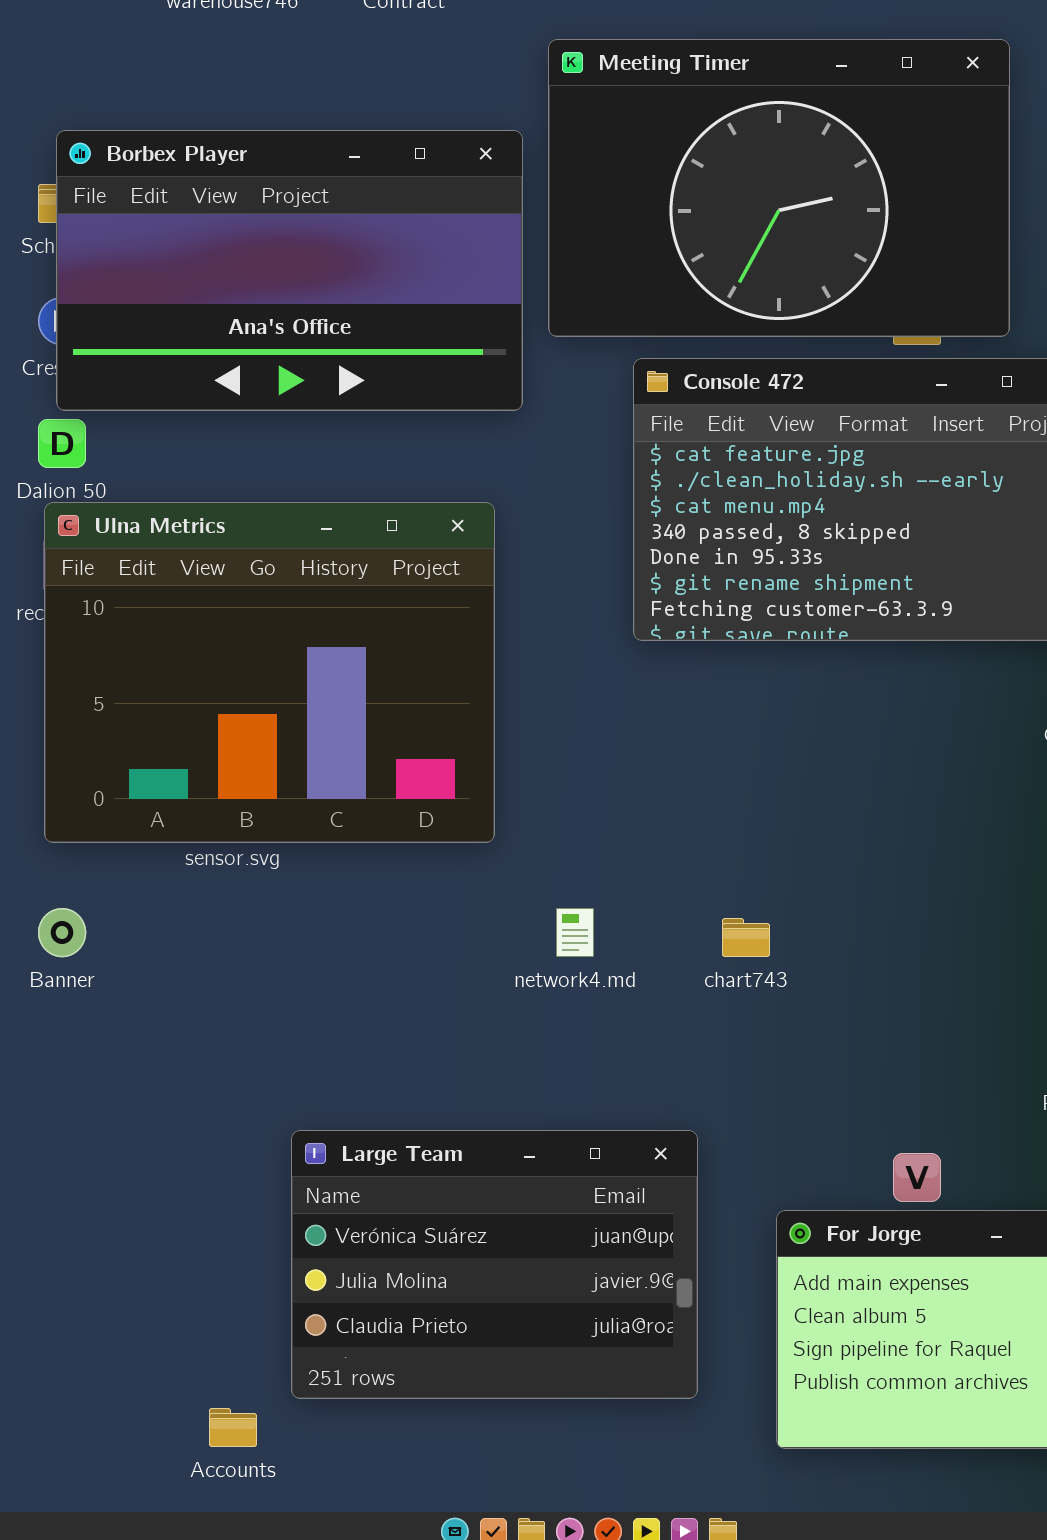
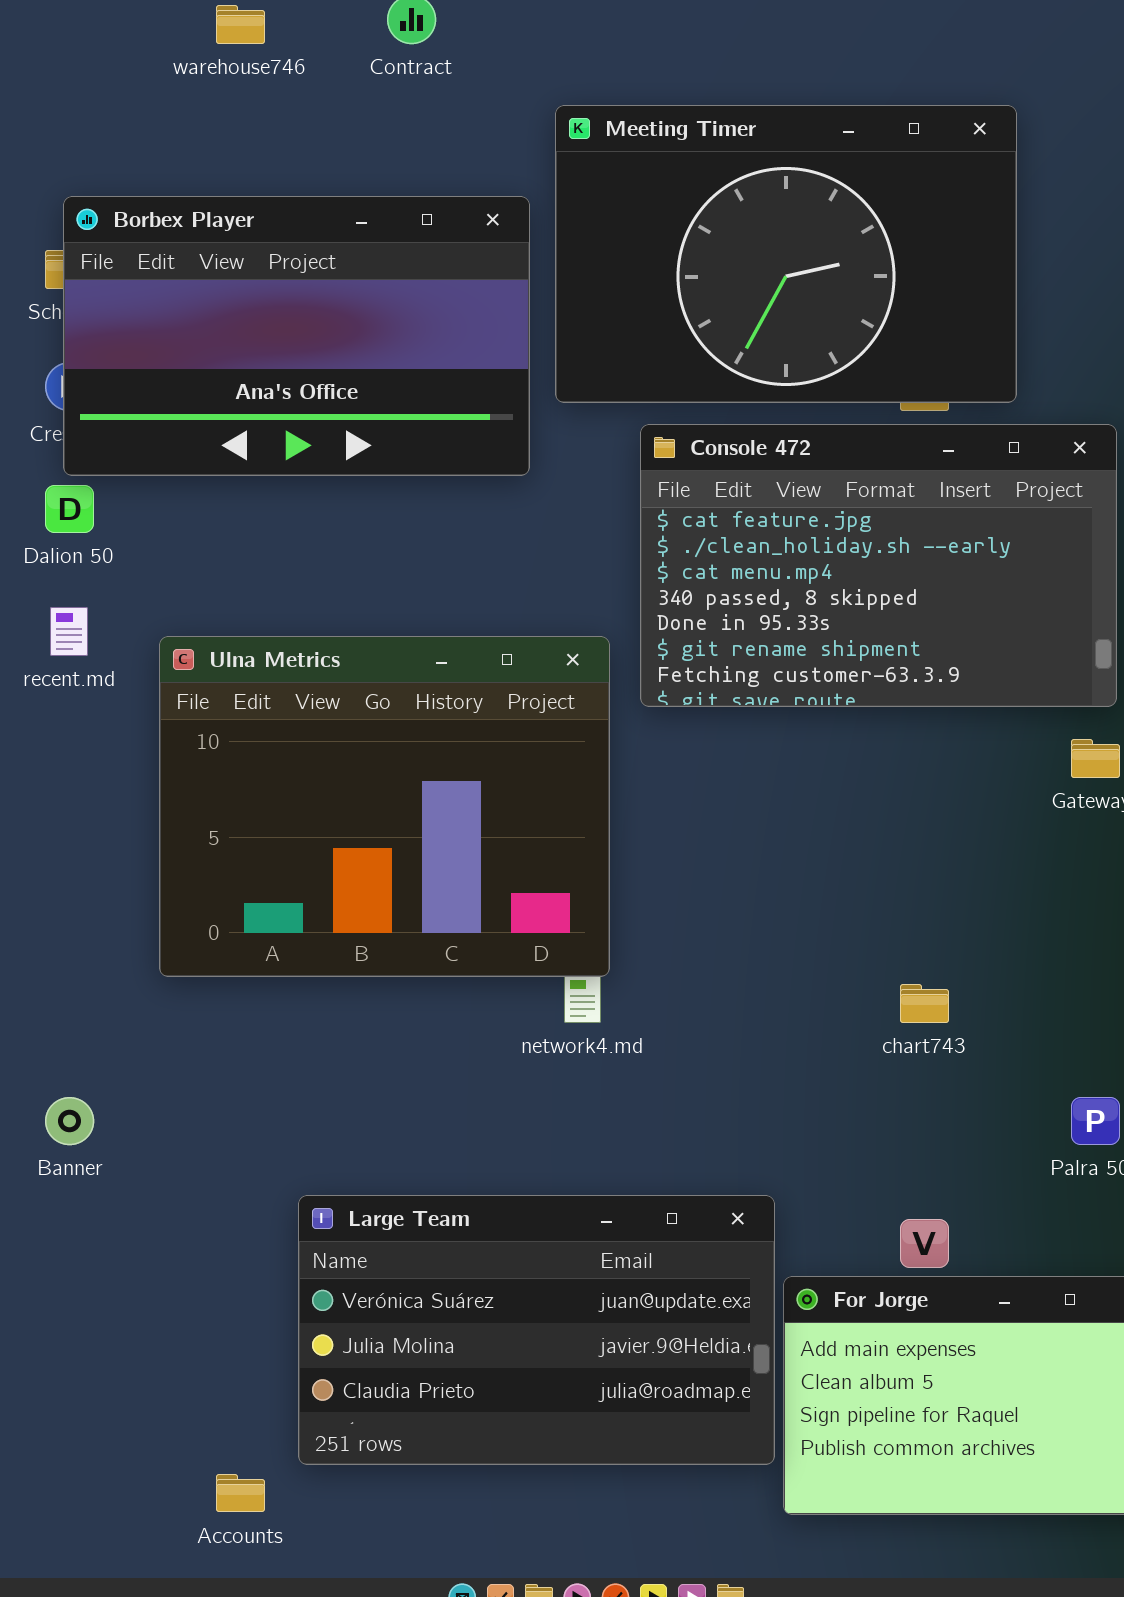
Ulna Metrics: [44,502,495,843] -> [159,636,610,977], moved
Banner: [38,908,86,957] -> [45,1097,94,1145], moved
chart743: [722,918,770,957] -> [900,984,949,1023], moved
Large Team: [291,1130,698,1399] -> [298,1195,775,1465], resized

